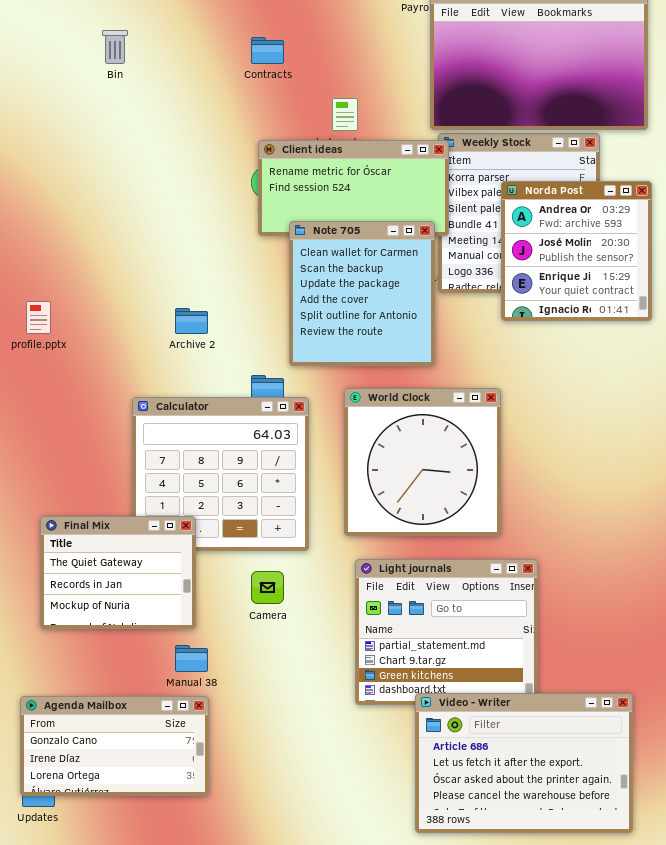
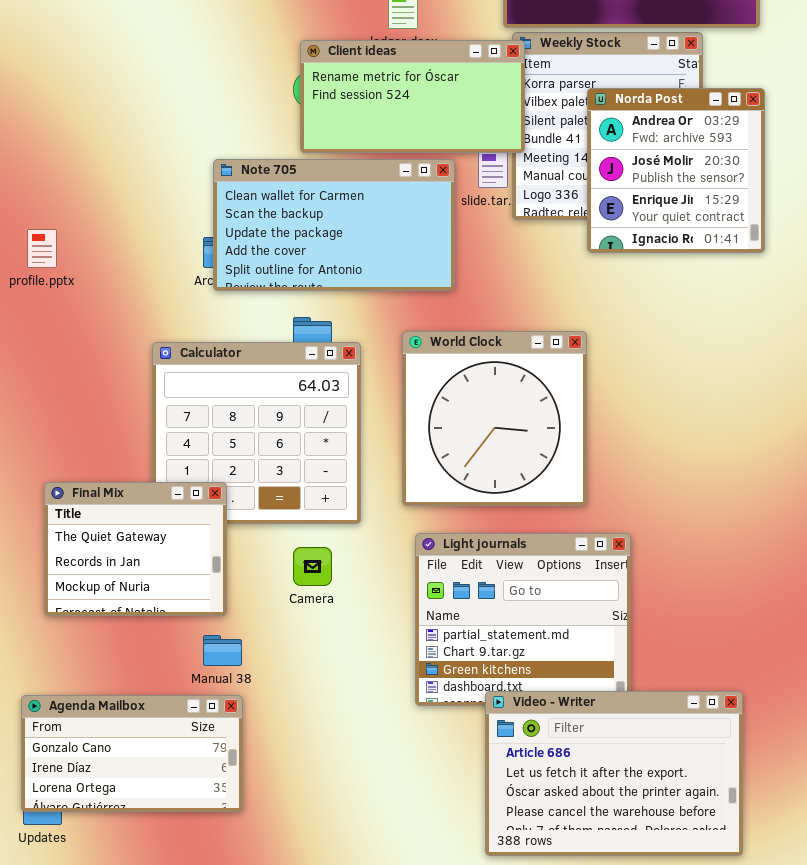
Note 705: [289,221,435,366] -> [213,159,455,291], moved, resized

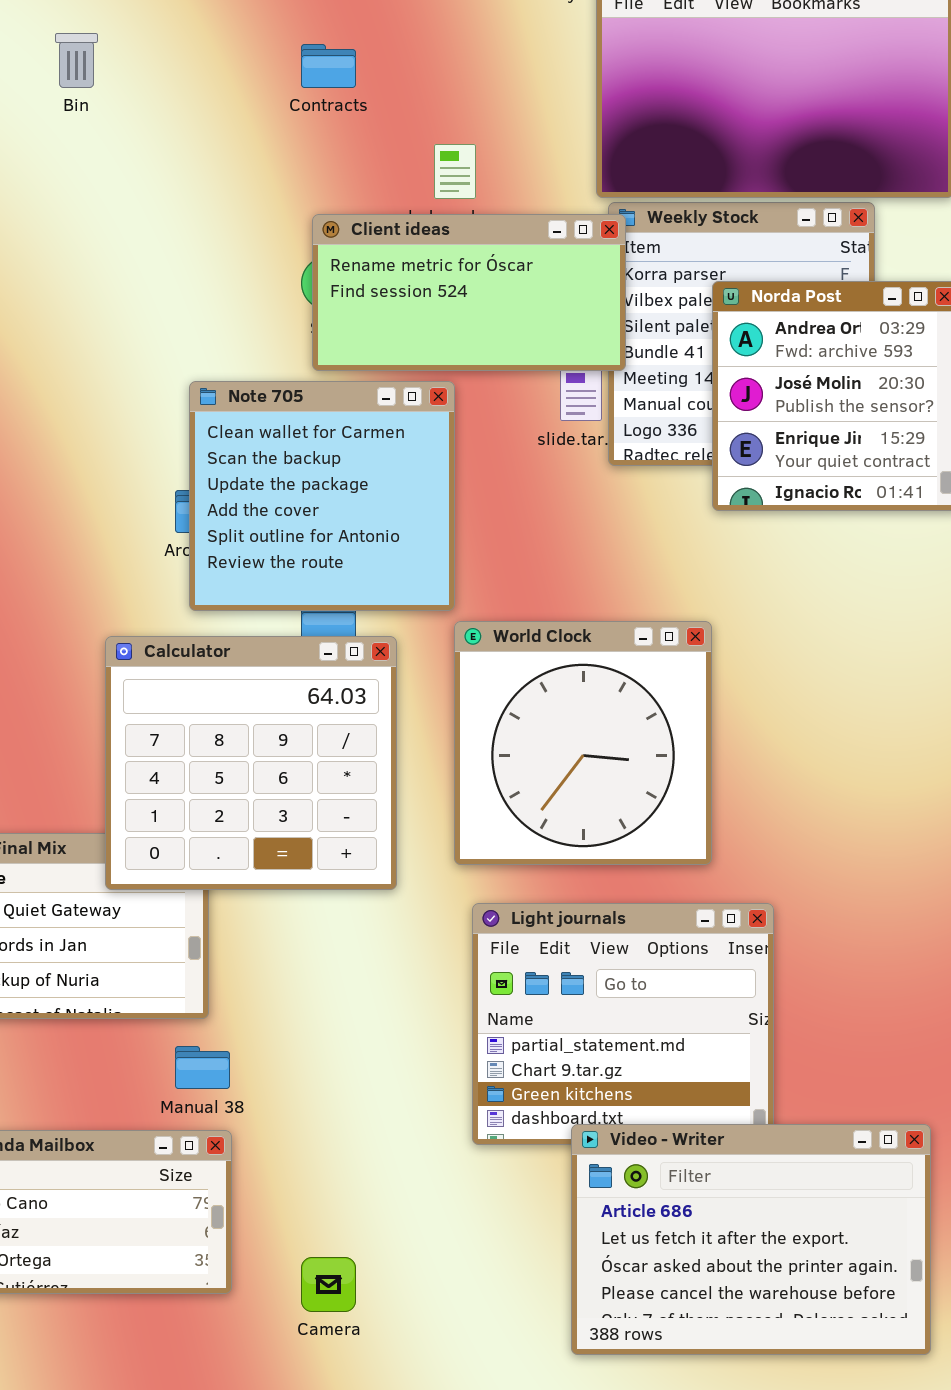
Note 705: [213,159,455,291] -> [189,381,455,611], resized
Calculator: [152,342,361,524] -> [105,636,397,890], raised
Camera: [293,547,332,586] -> [301,1257,356,1312], moved

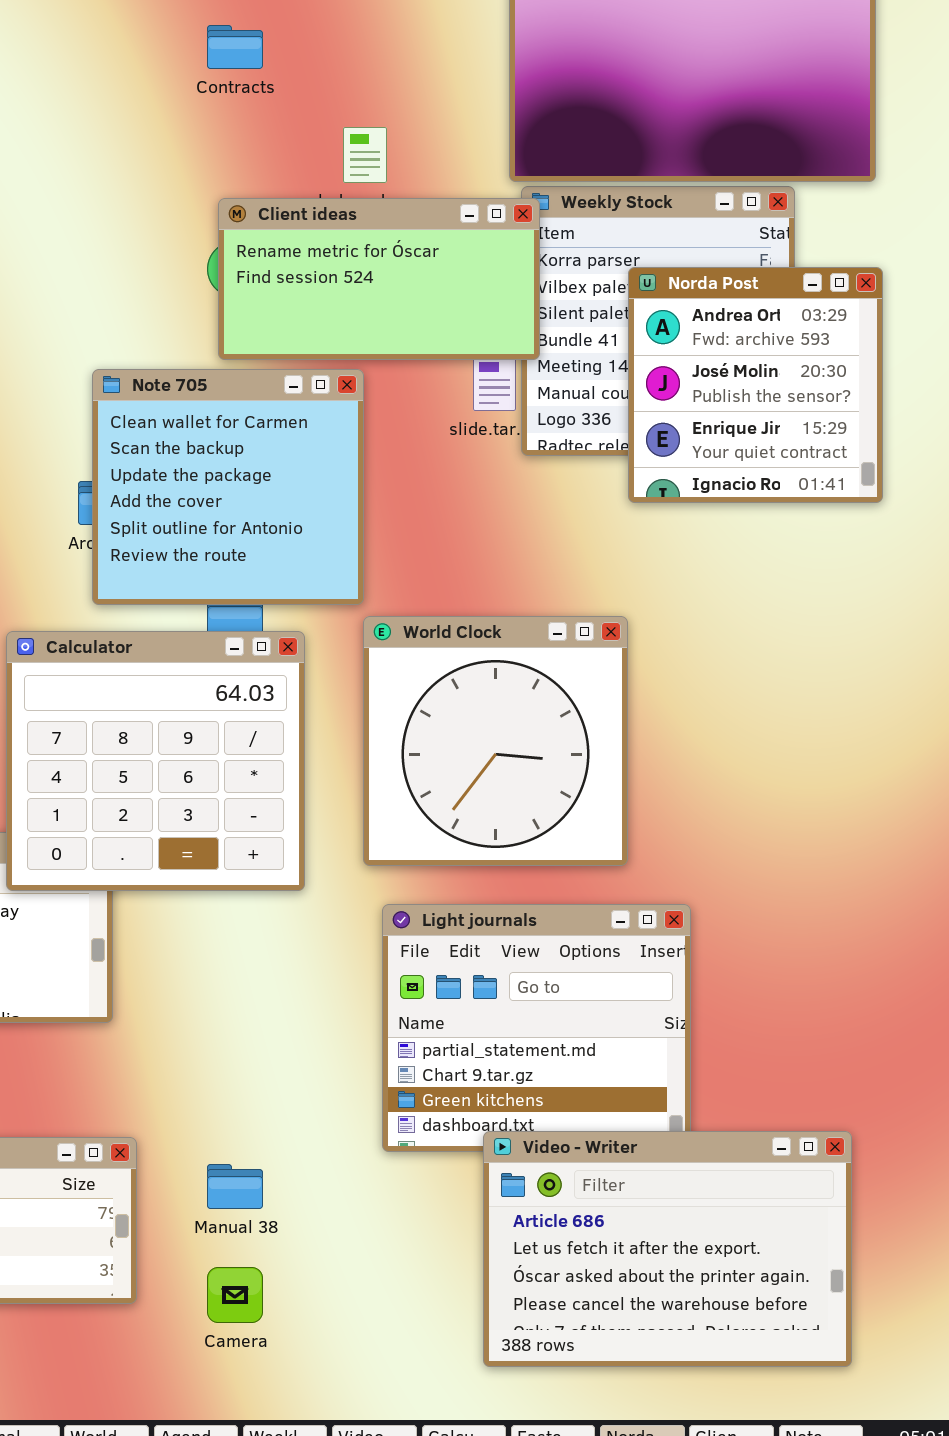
Manual 38: [175,1046,230,1089] -> [207,1164,263,1209], moved

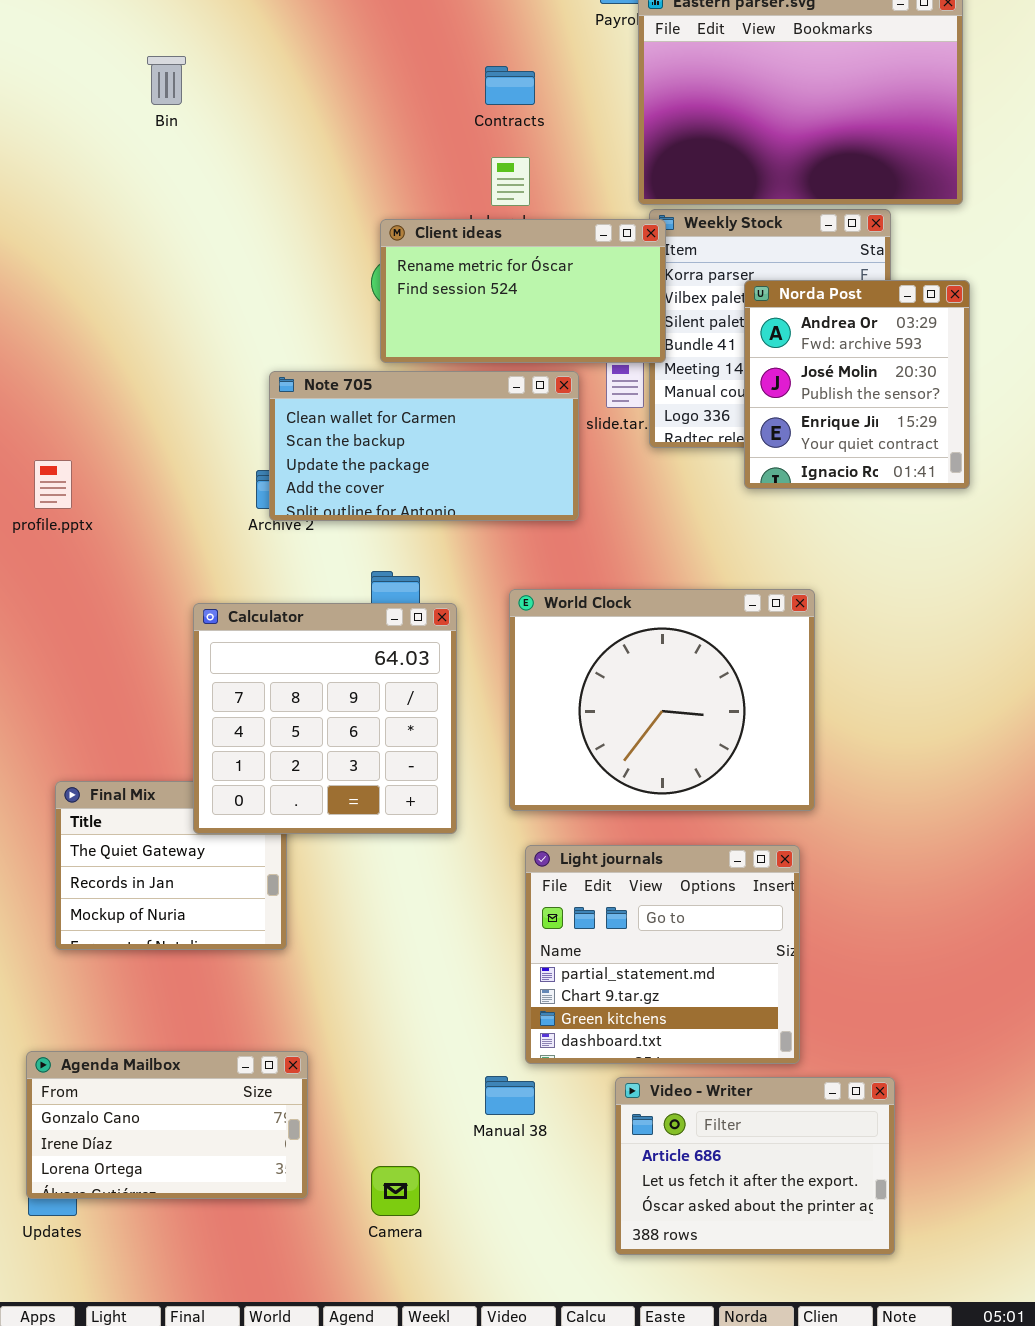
Contracts: [207,25,263,69] -> [485,66,535,105], moved
Note 705: [92,369,364,605] -> [269,371,579,521], resized
World Clock: [363,616,628,866] -> [509,589,815,811], resized
Video - Writer: [483,1131,852,1367] -> [615,1077,895,1255], resized
Manual 38: [207,1164,263,1209] -> [485,1076,535,1115], moved

